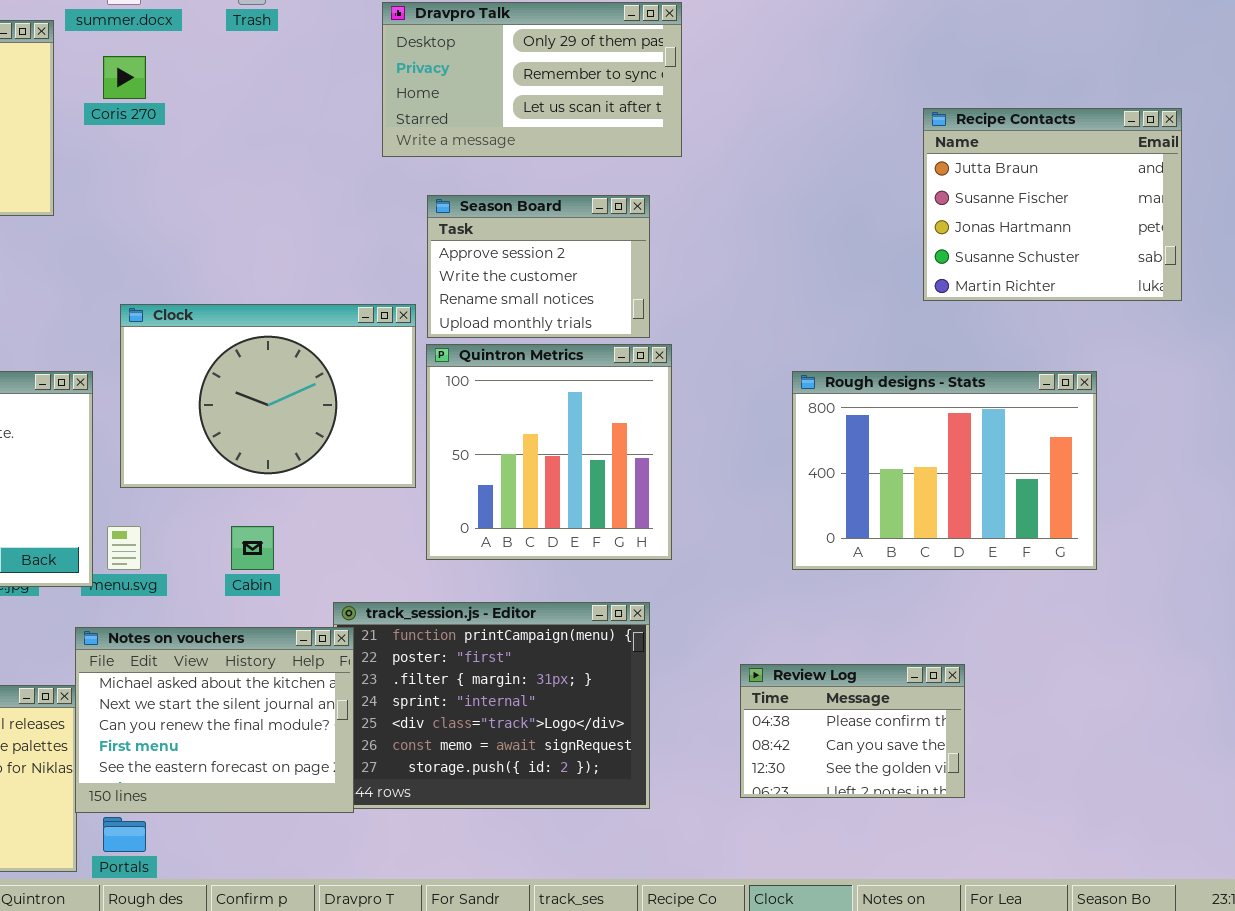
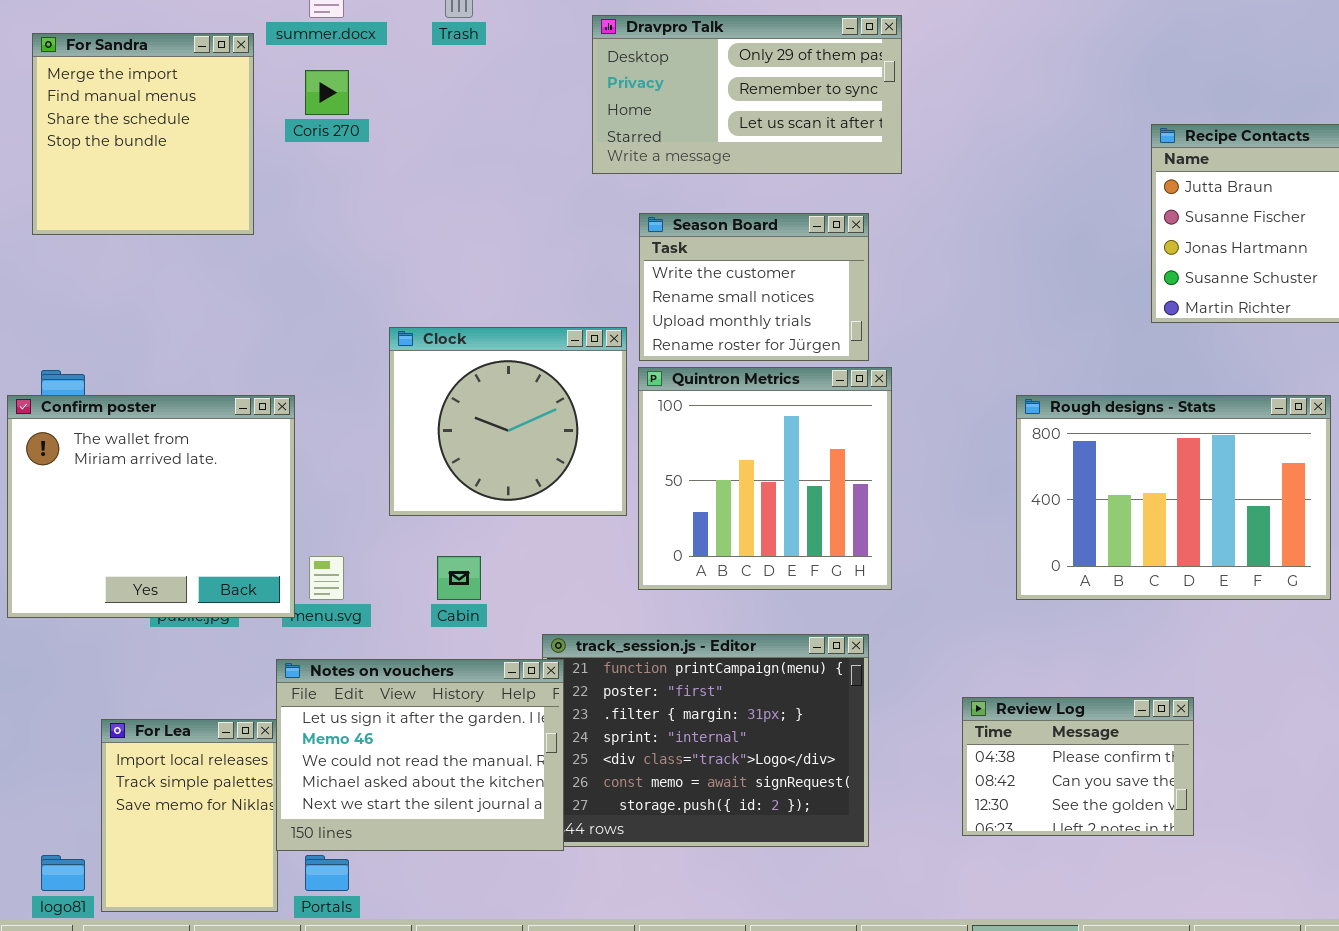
Season Board: [427,195,650,338] -> [639,213,869,361], scrolled down 1 row
Clock: [120,304,416,488] -> [389,327,627,516], resized
Notes on vouchers: [75,627,354,813] -> [276,659,564,851], scrolled up 3 rows

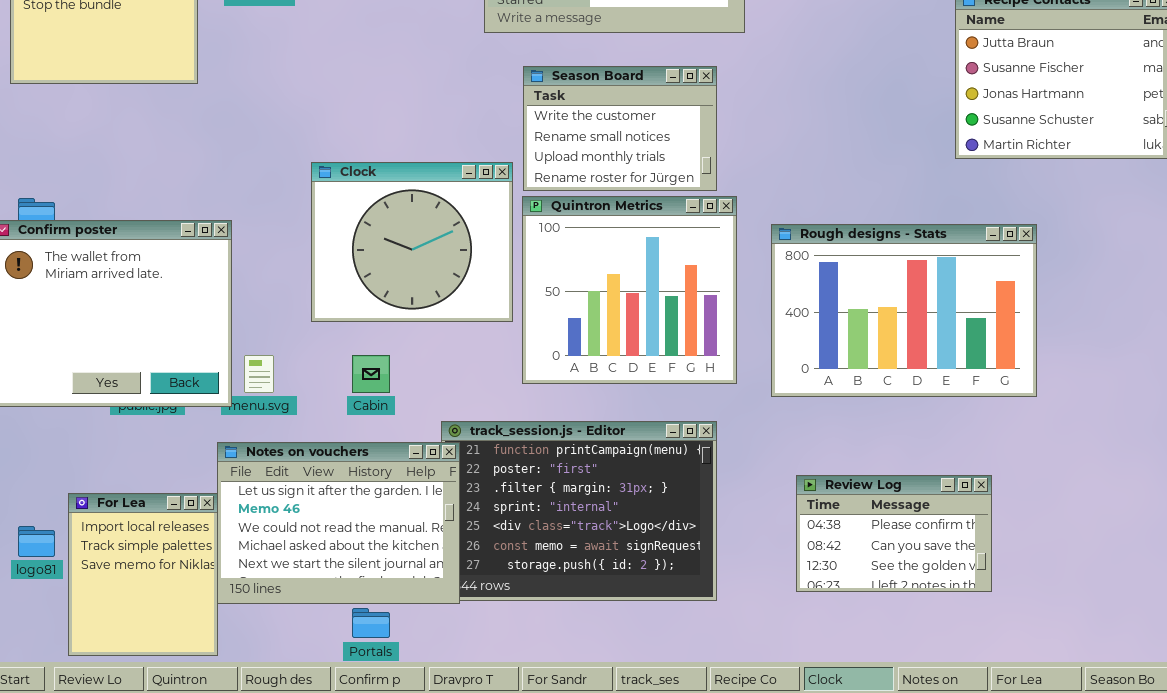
Rough designs - Stats: [1016,395,1331,600] -> [771,224,1037,397], moved
logo81: [41,855,85,891] -> [18,526,55,557], moved
Portals: [305,855,349,891] -> [352,608,390,638], moved

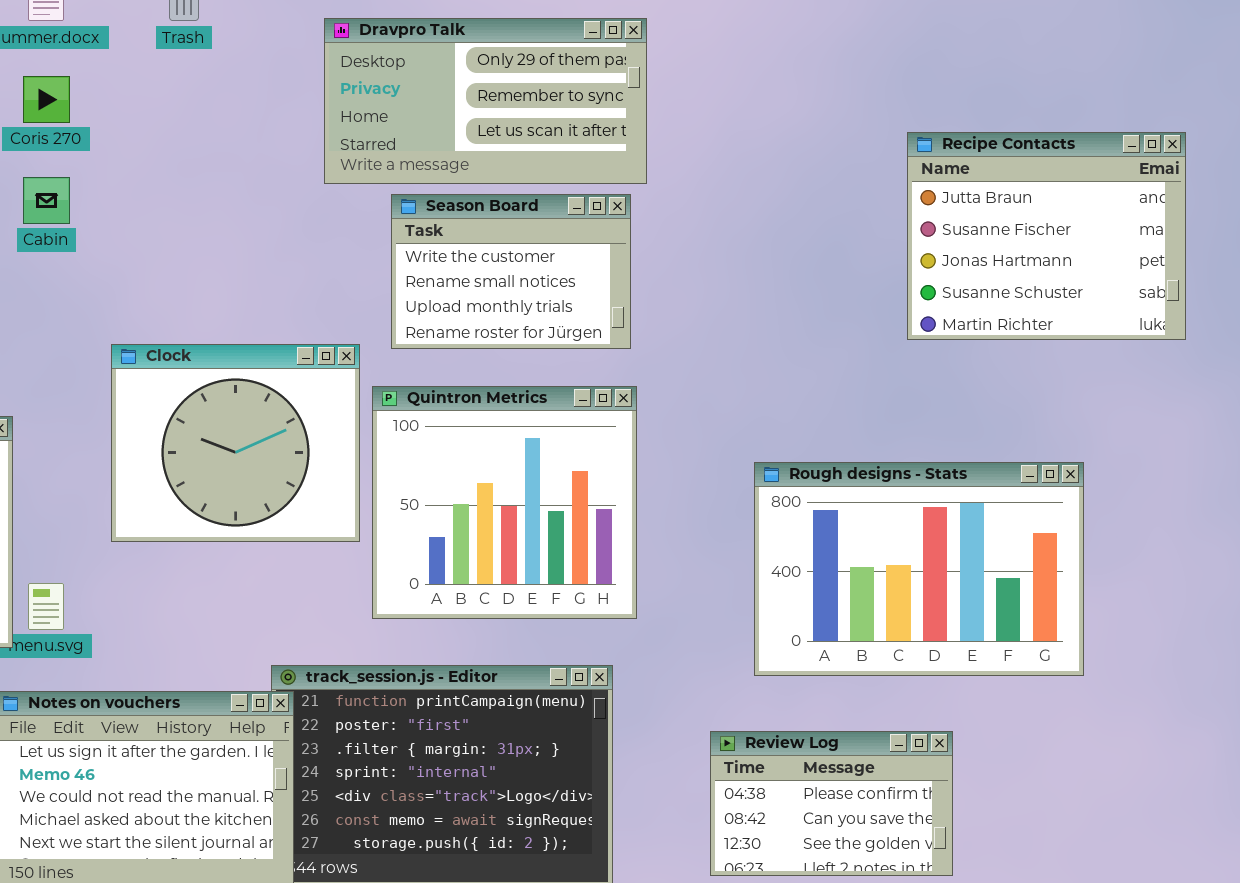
Season Board: [523,66,717,191] -> [391,194,631,349], moved
Rough designs - Stats: [771,224,1037,397] -> [754,462,1084,676], moved
Cabin: [352,355,390,393] -> [23,177,70,224], moved

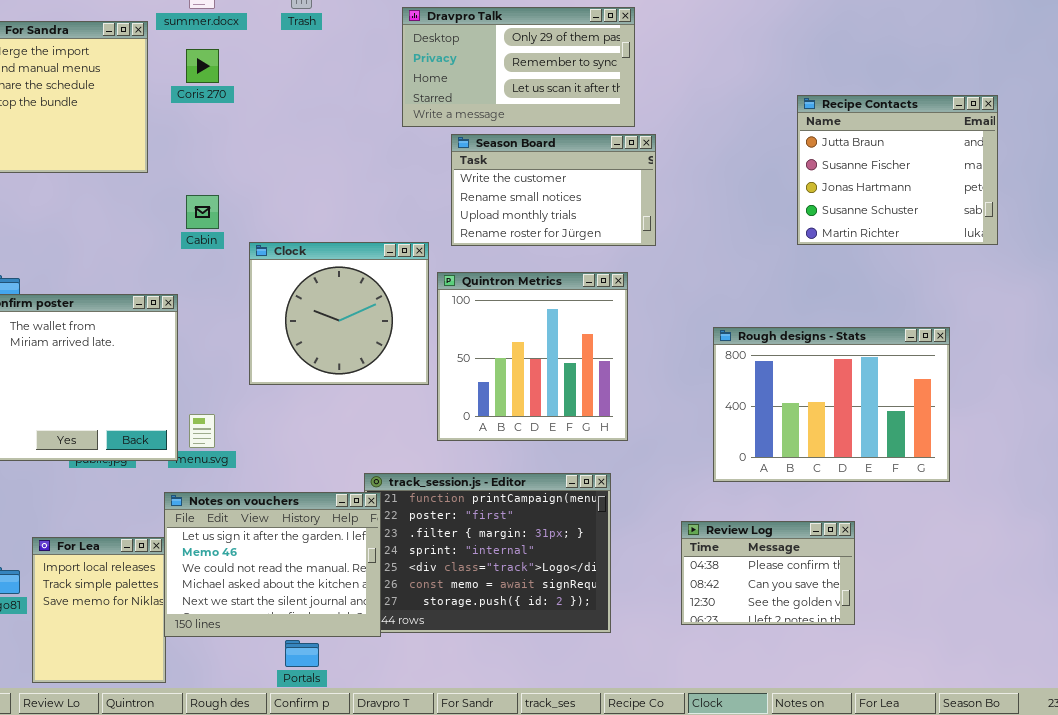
Recipe Contacts: [907,132,1186,340] -> [797,95,998,245], moved
Cabin: [23,177,70,224] -> [186,195,219,229], moved
Season Board: [391,194,631,349] -> [451,134,656,246], resized

